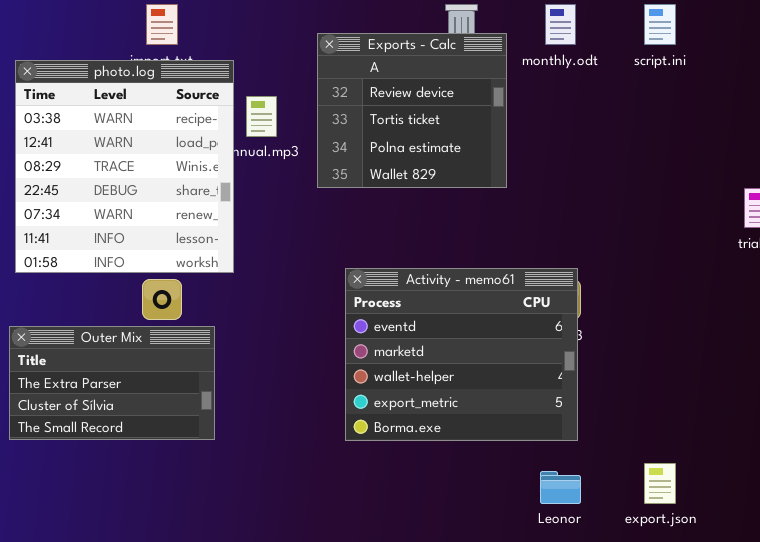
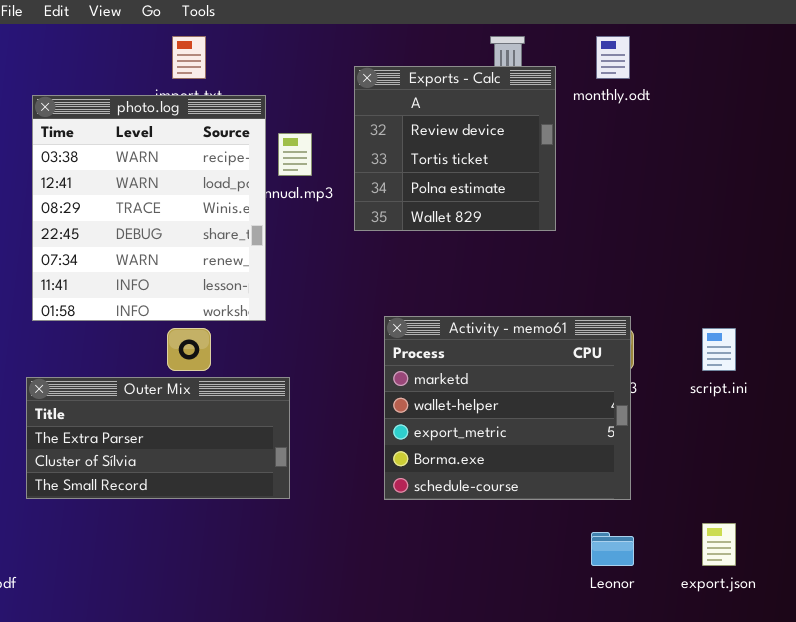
script.ini: [644,4,676,45] -> [702,328,736,371], moved
Activity - memo61: [345,268,578,441] -> [384,316,631,500], scrolled down 1 row
Outer Mix: [9,326,215,440] -> [26,377,290,499], resized

